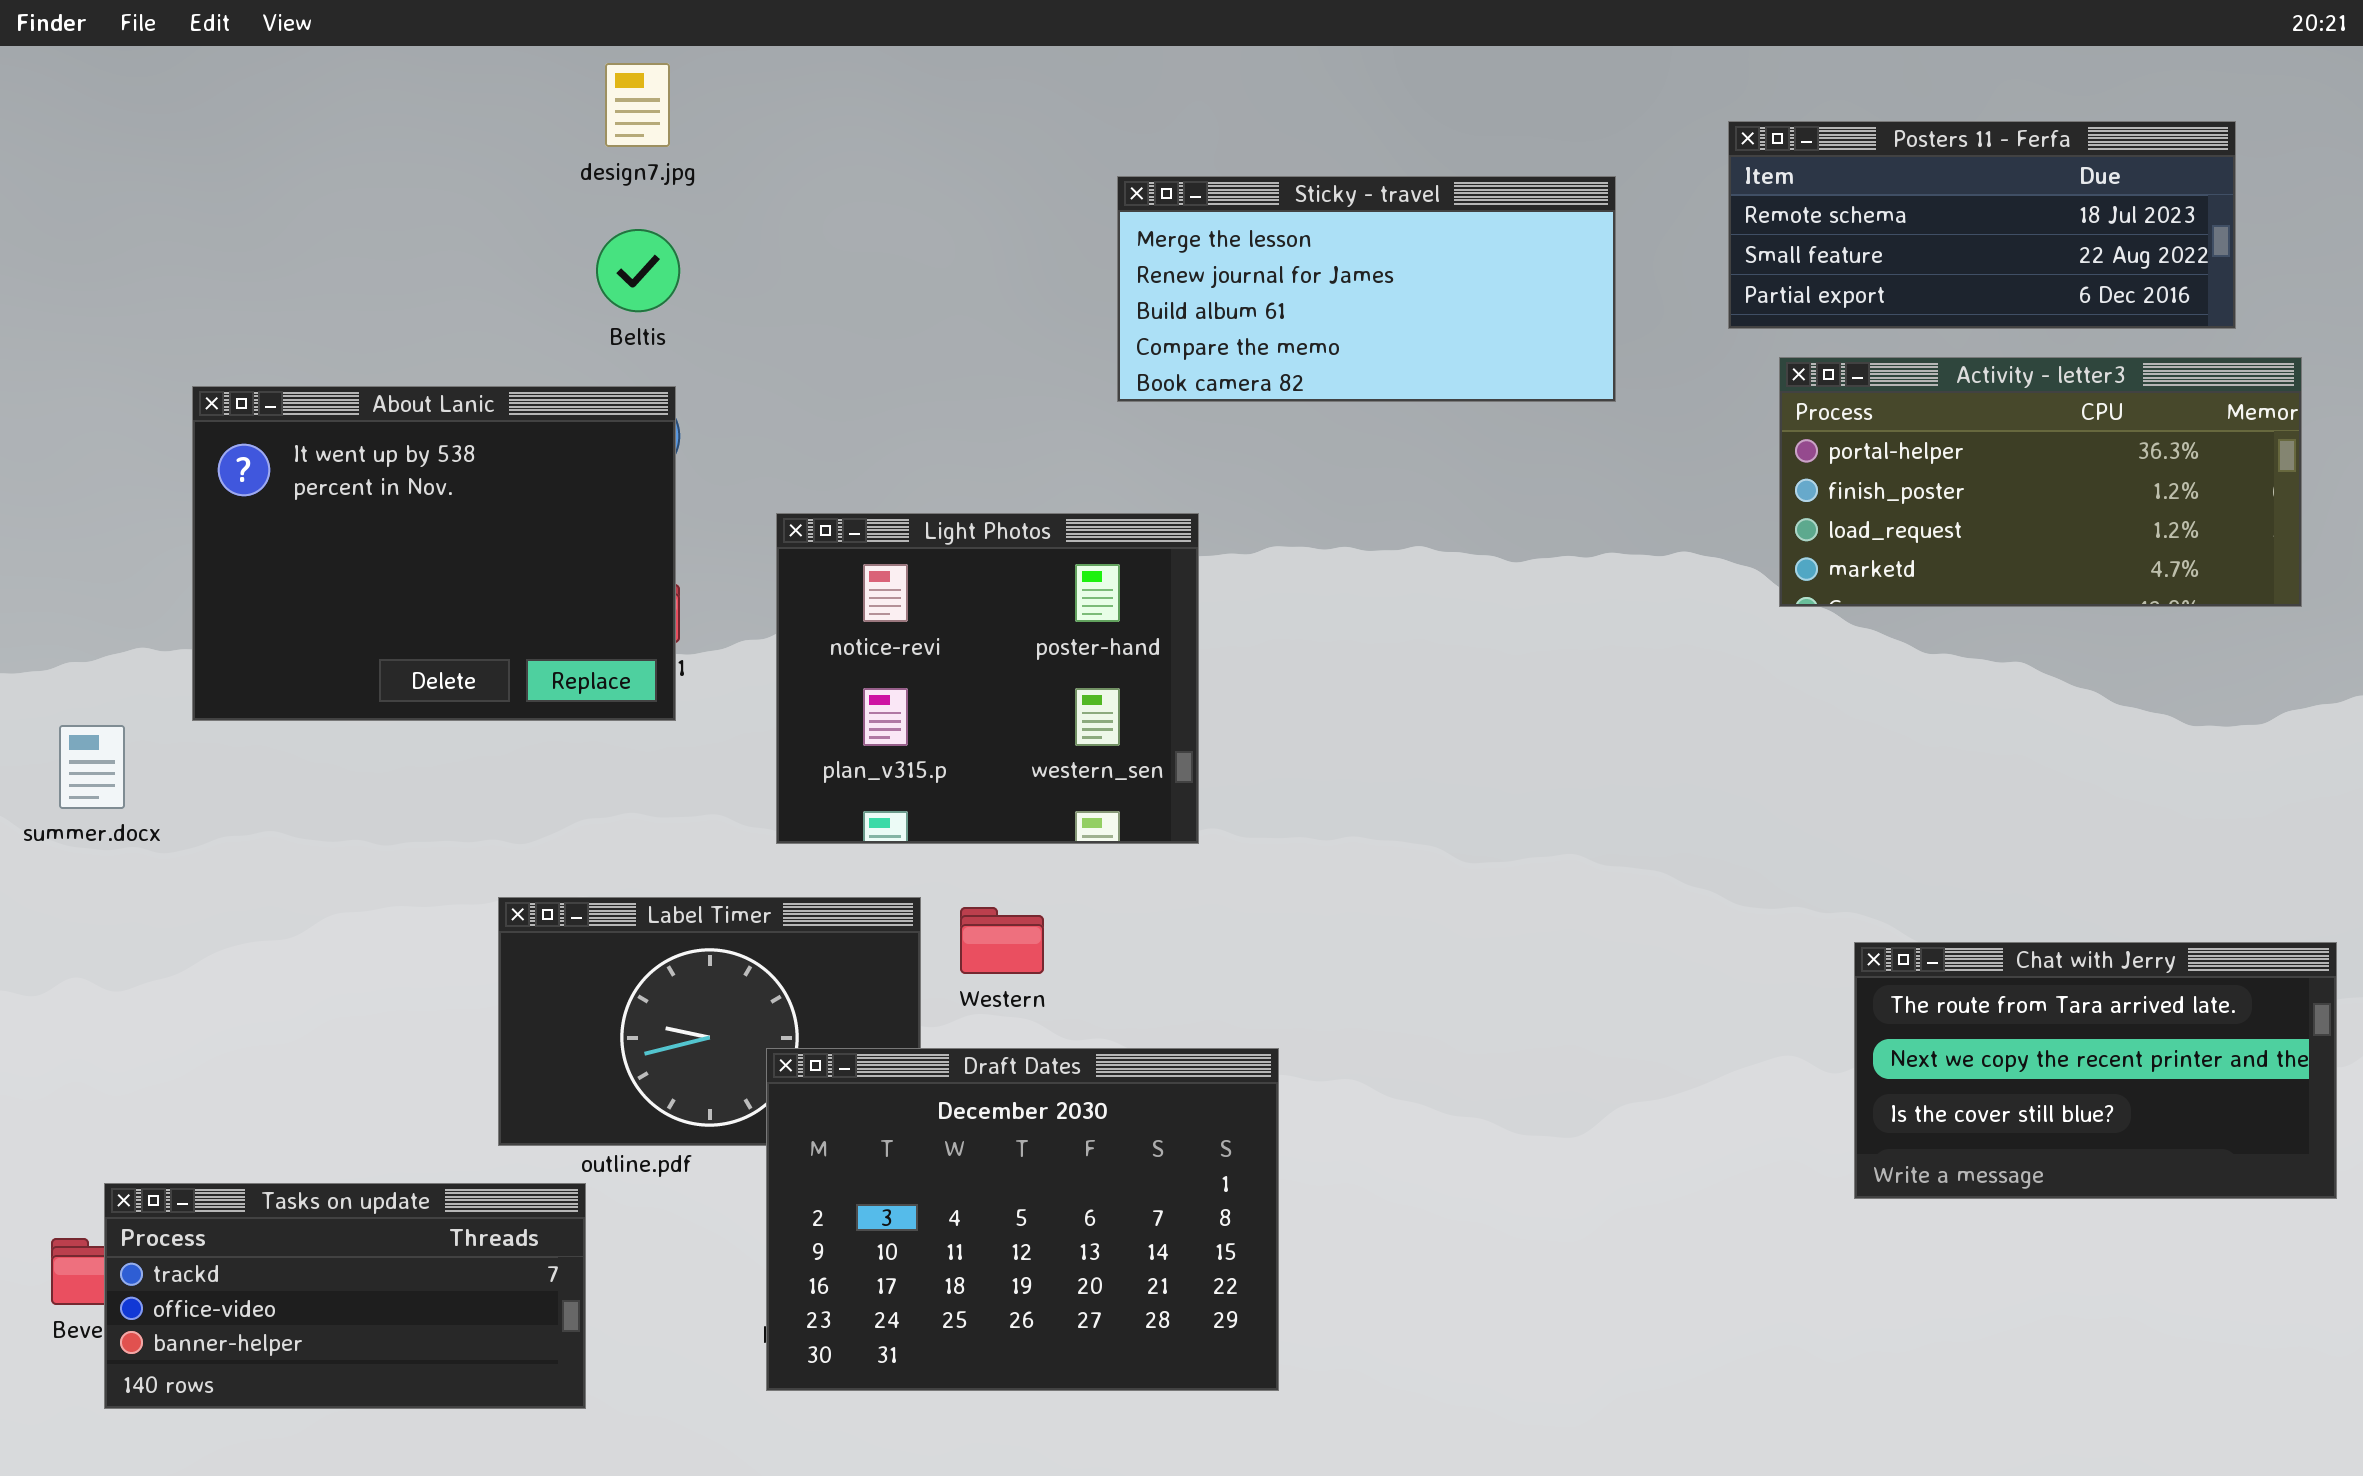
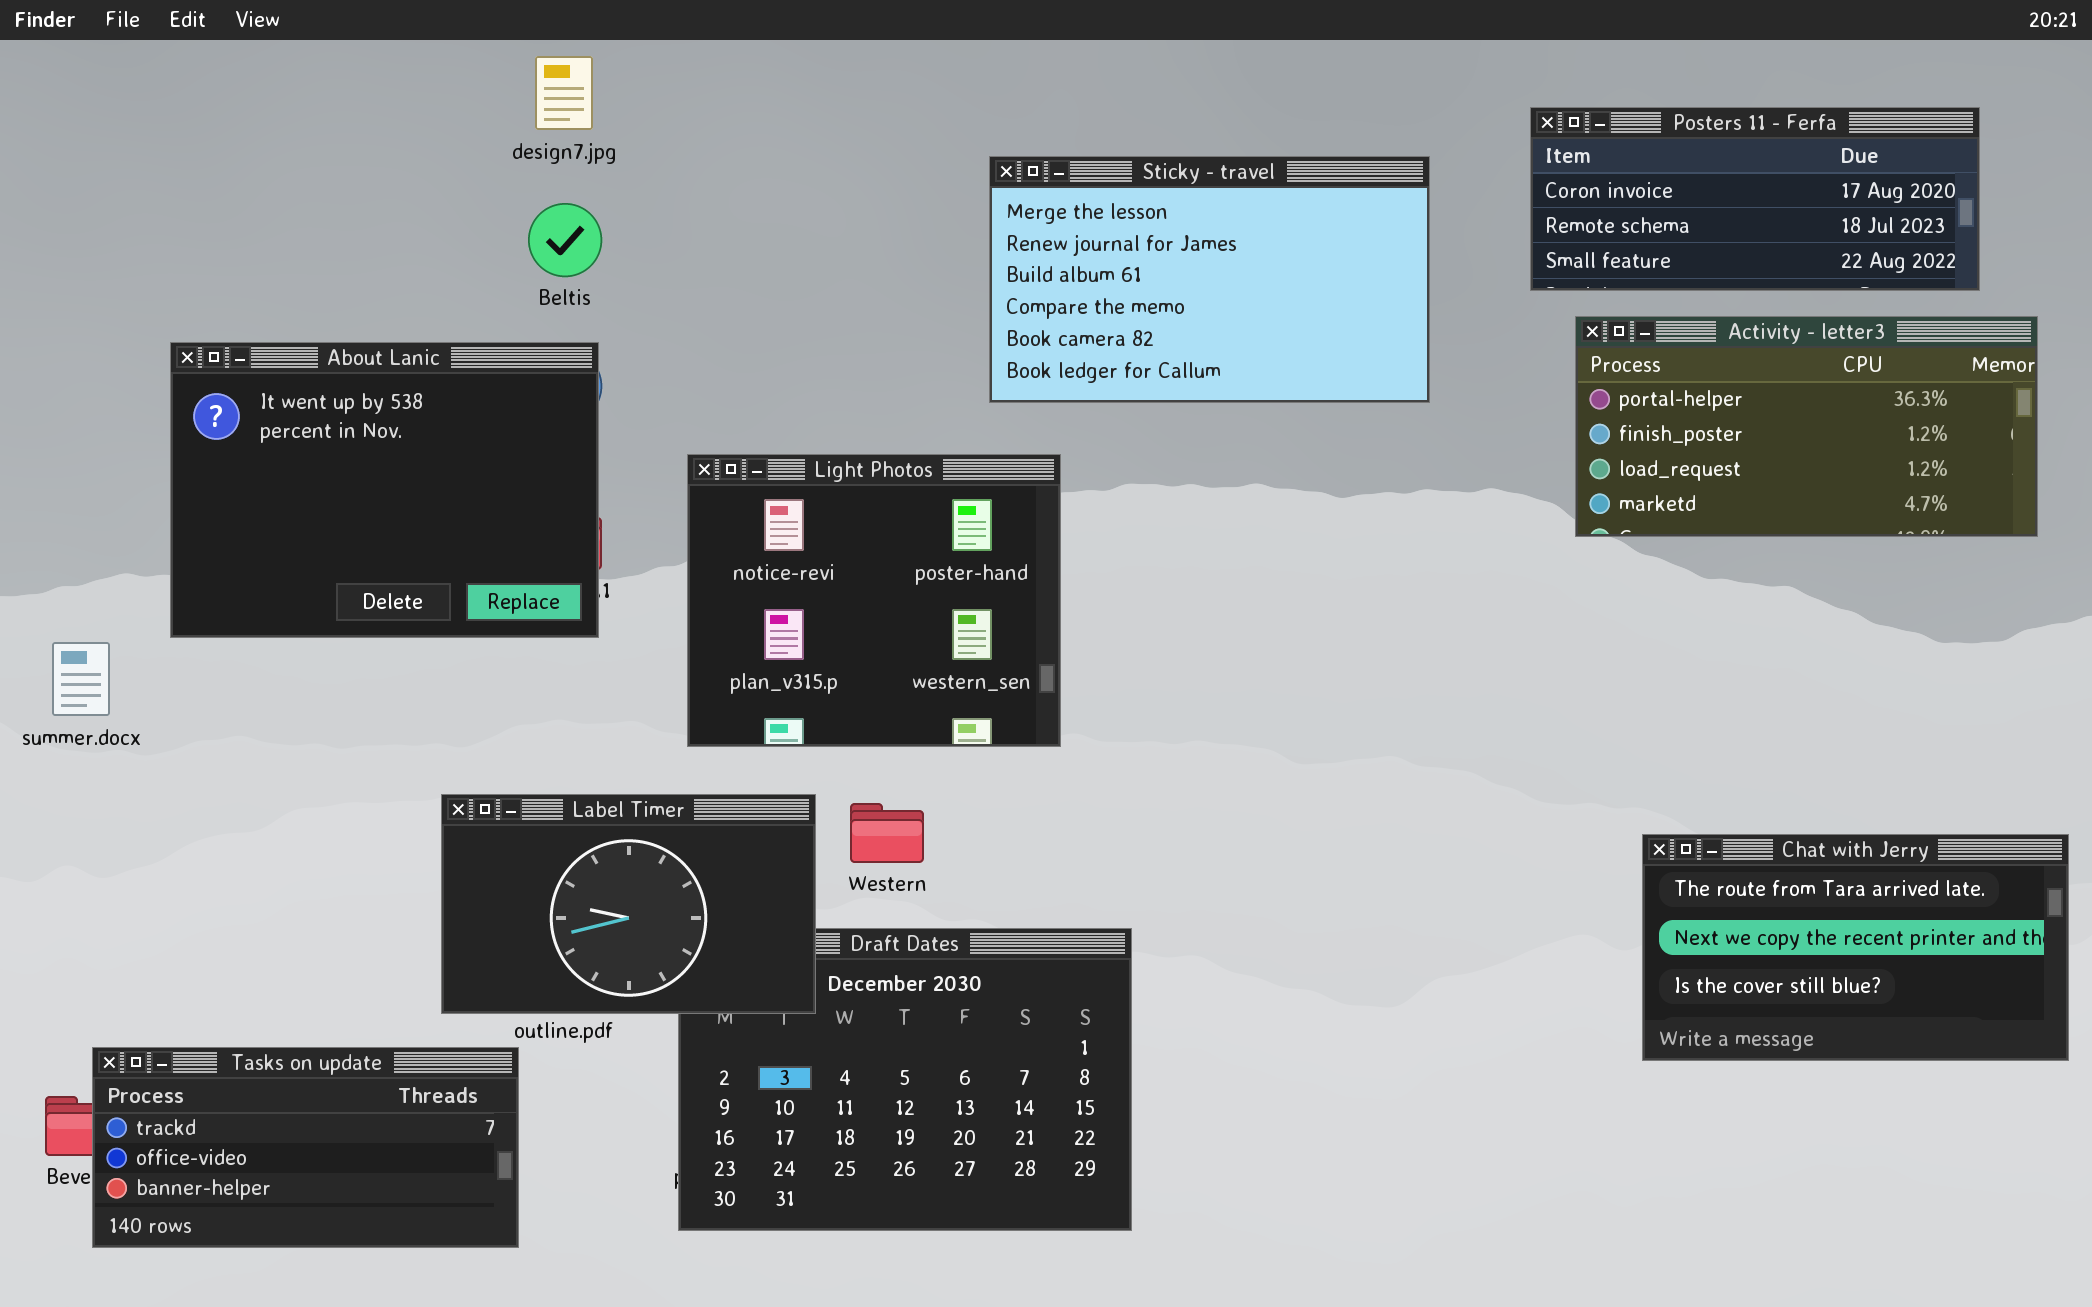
Posters 11 - Ferfa: [1728,121,2236,329] -> [1530,107,1980,291], scrolled up 1 row
Sticky - travel: [1117,176,1616,402] -> [989,156,1430,403], resized
Label Timer: [498,897,921,1146] -> [441,794,816,1014], raised

